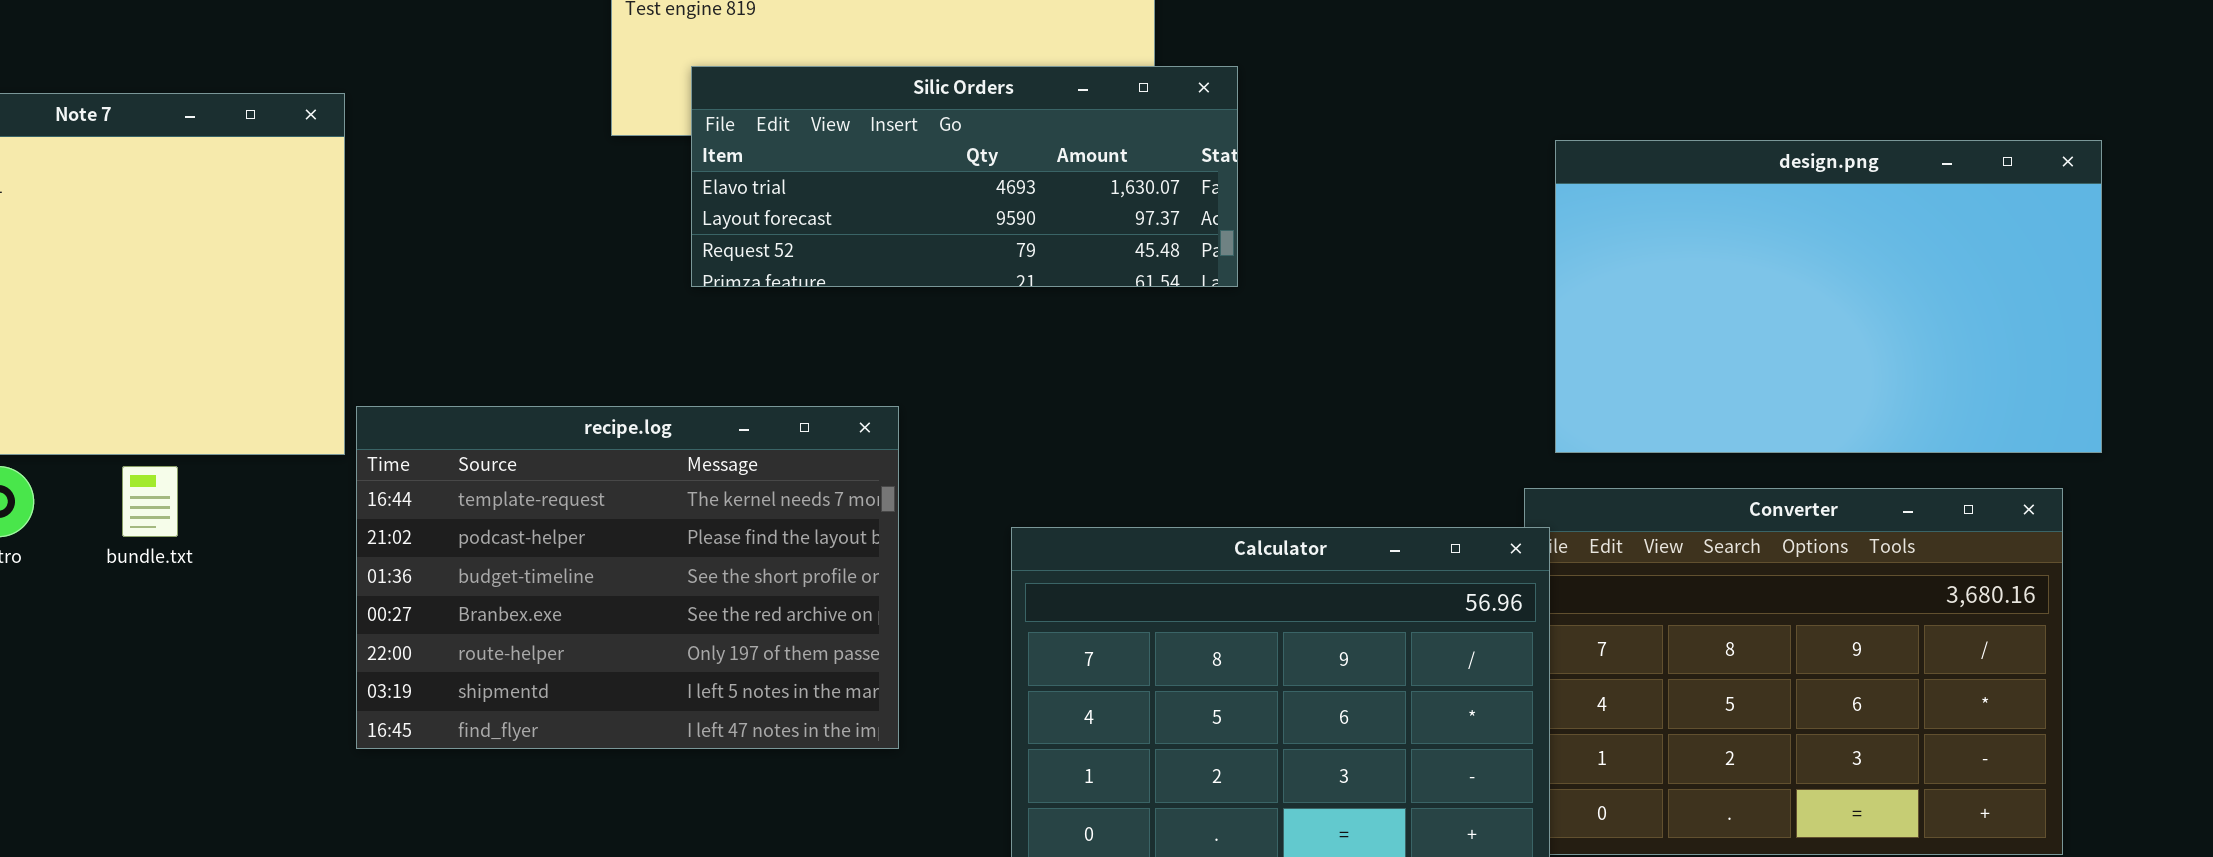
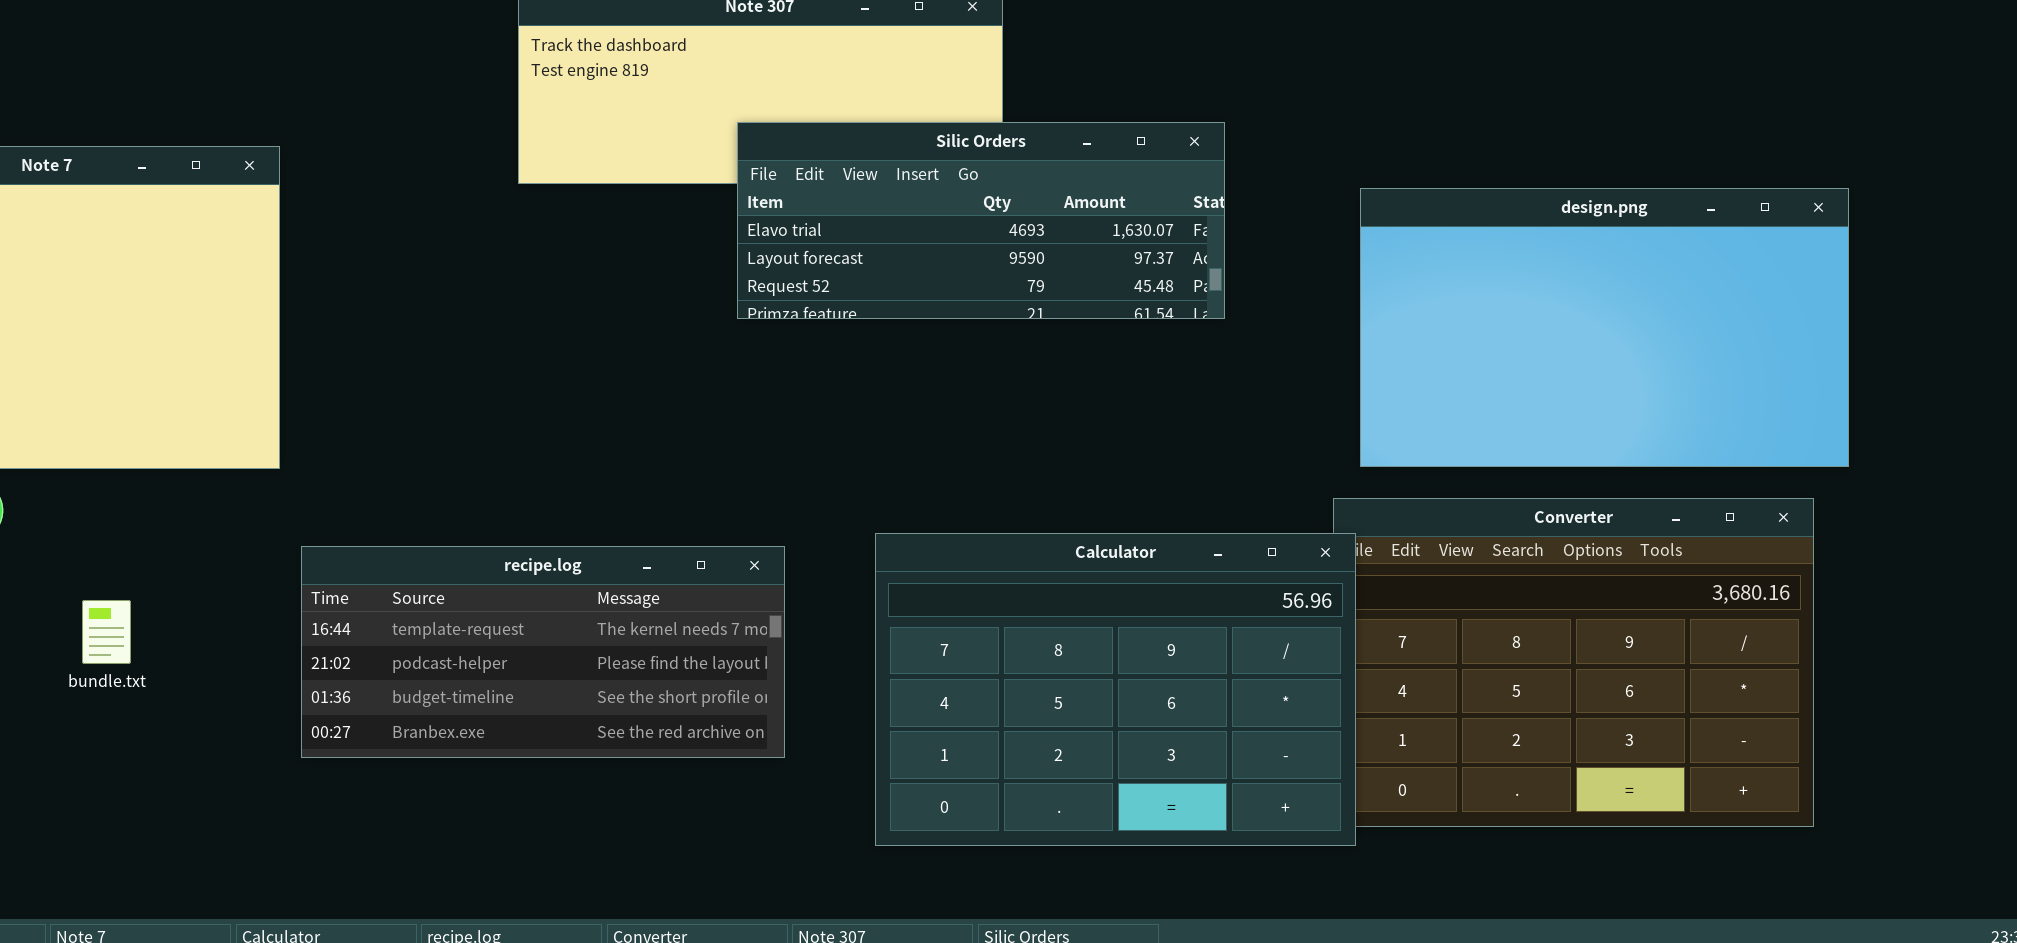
Silic Orders: [691,66,1238,287] -> [737,122,1225,319], moved
recipe.log: [356,406,899,749] -> [301,546,785,758], moved, resized
bundle.txt: [122,466,178,537] -> [82,600,131,664], moved

